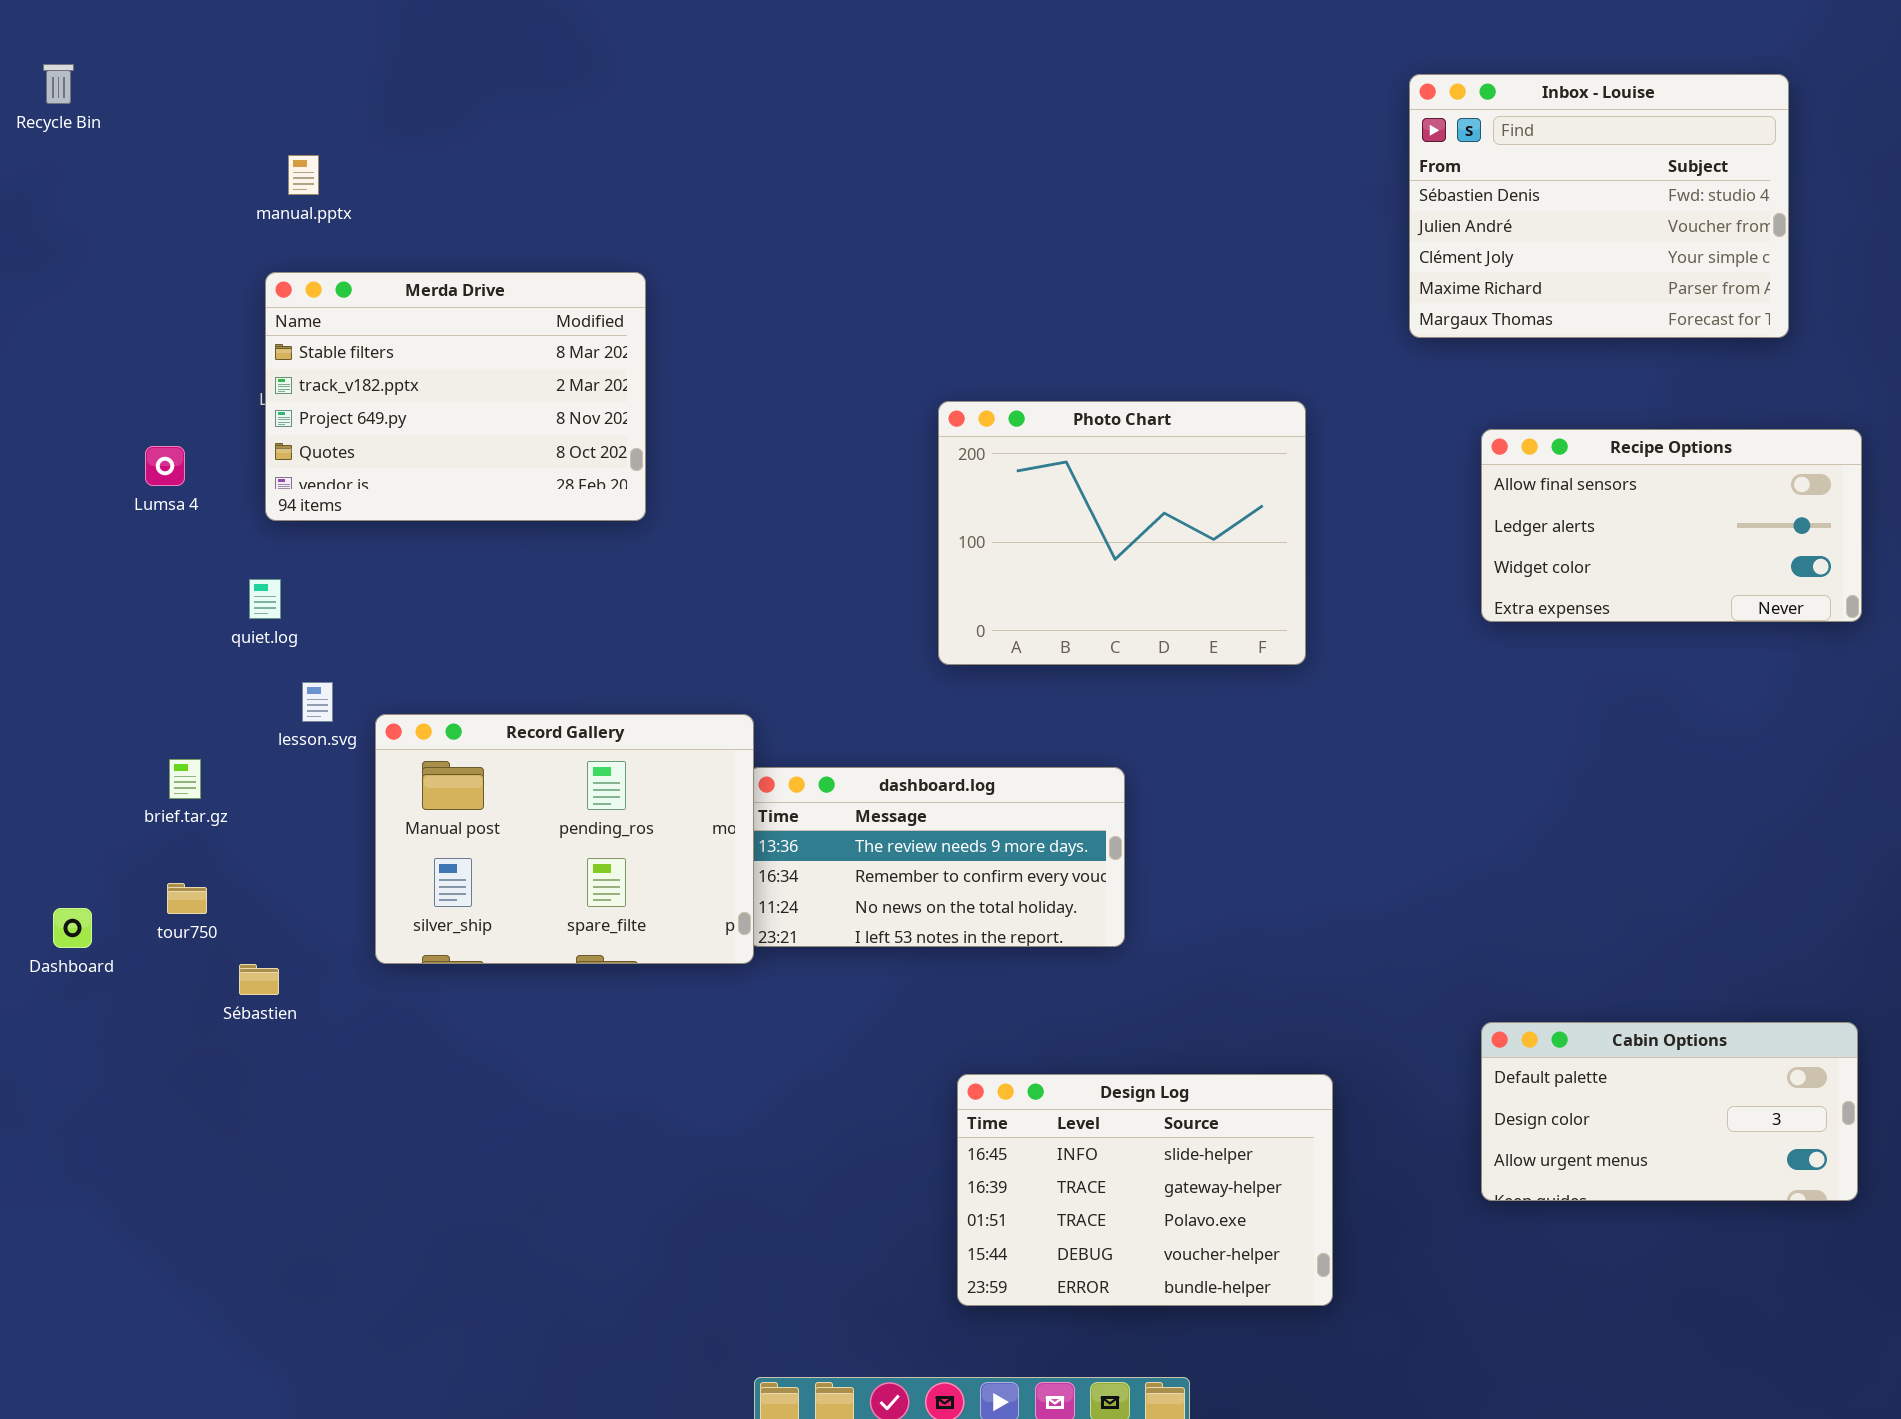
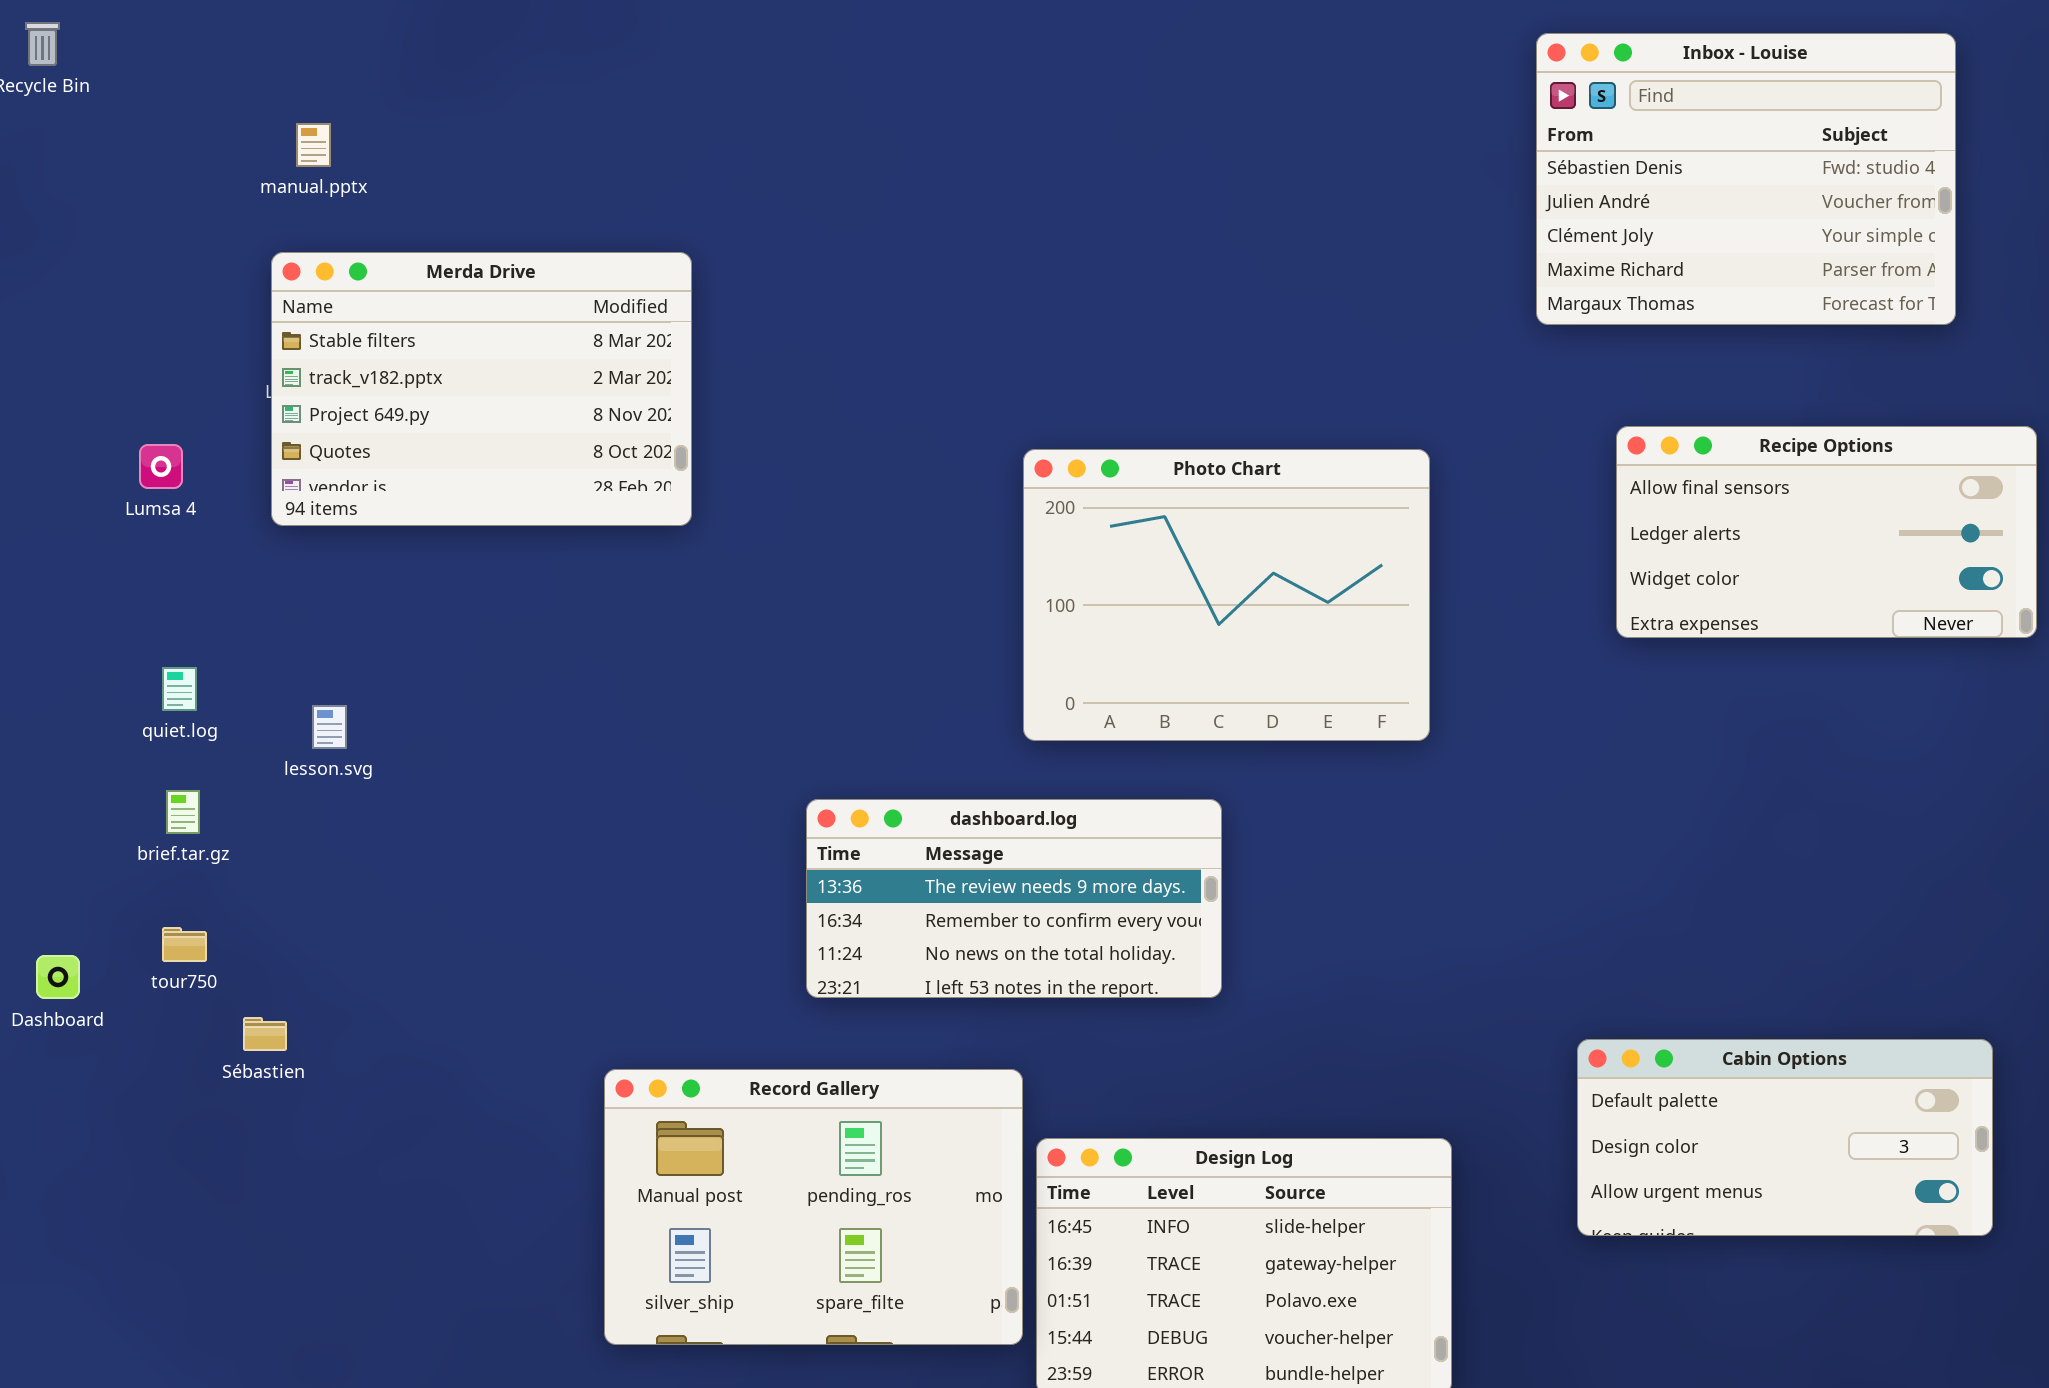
Photo Chart: [938,401,1306,665] -> [1023,449,1430,741], moved
quiet.log: [249,579,281,619] -> [162,667,197,711], moved
Record Gallery: [375,714,754,964] -> [604,1069,1023,1345], moved
Cabin Options: [1481,1022,1858,1201] -> [1577,1039,1993,1236], moved

